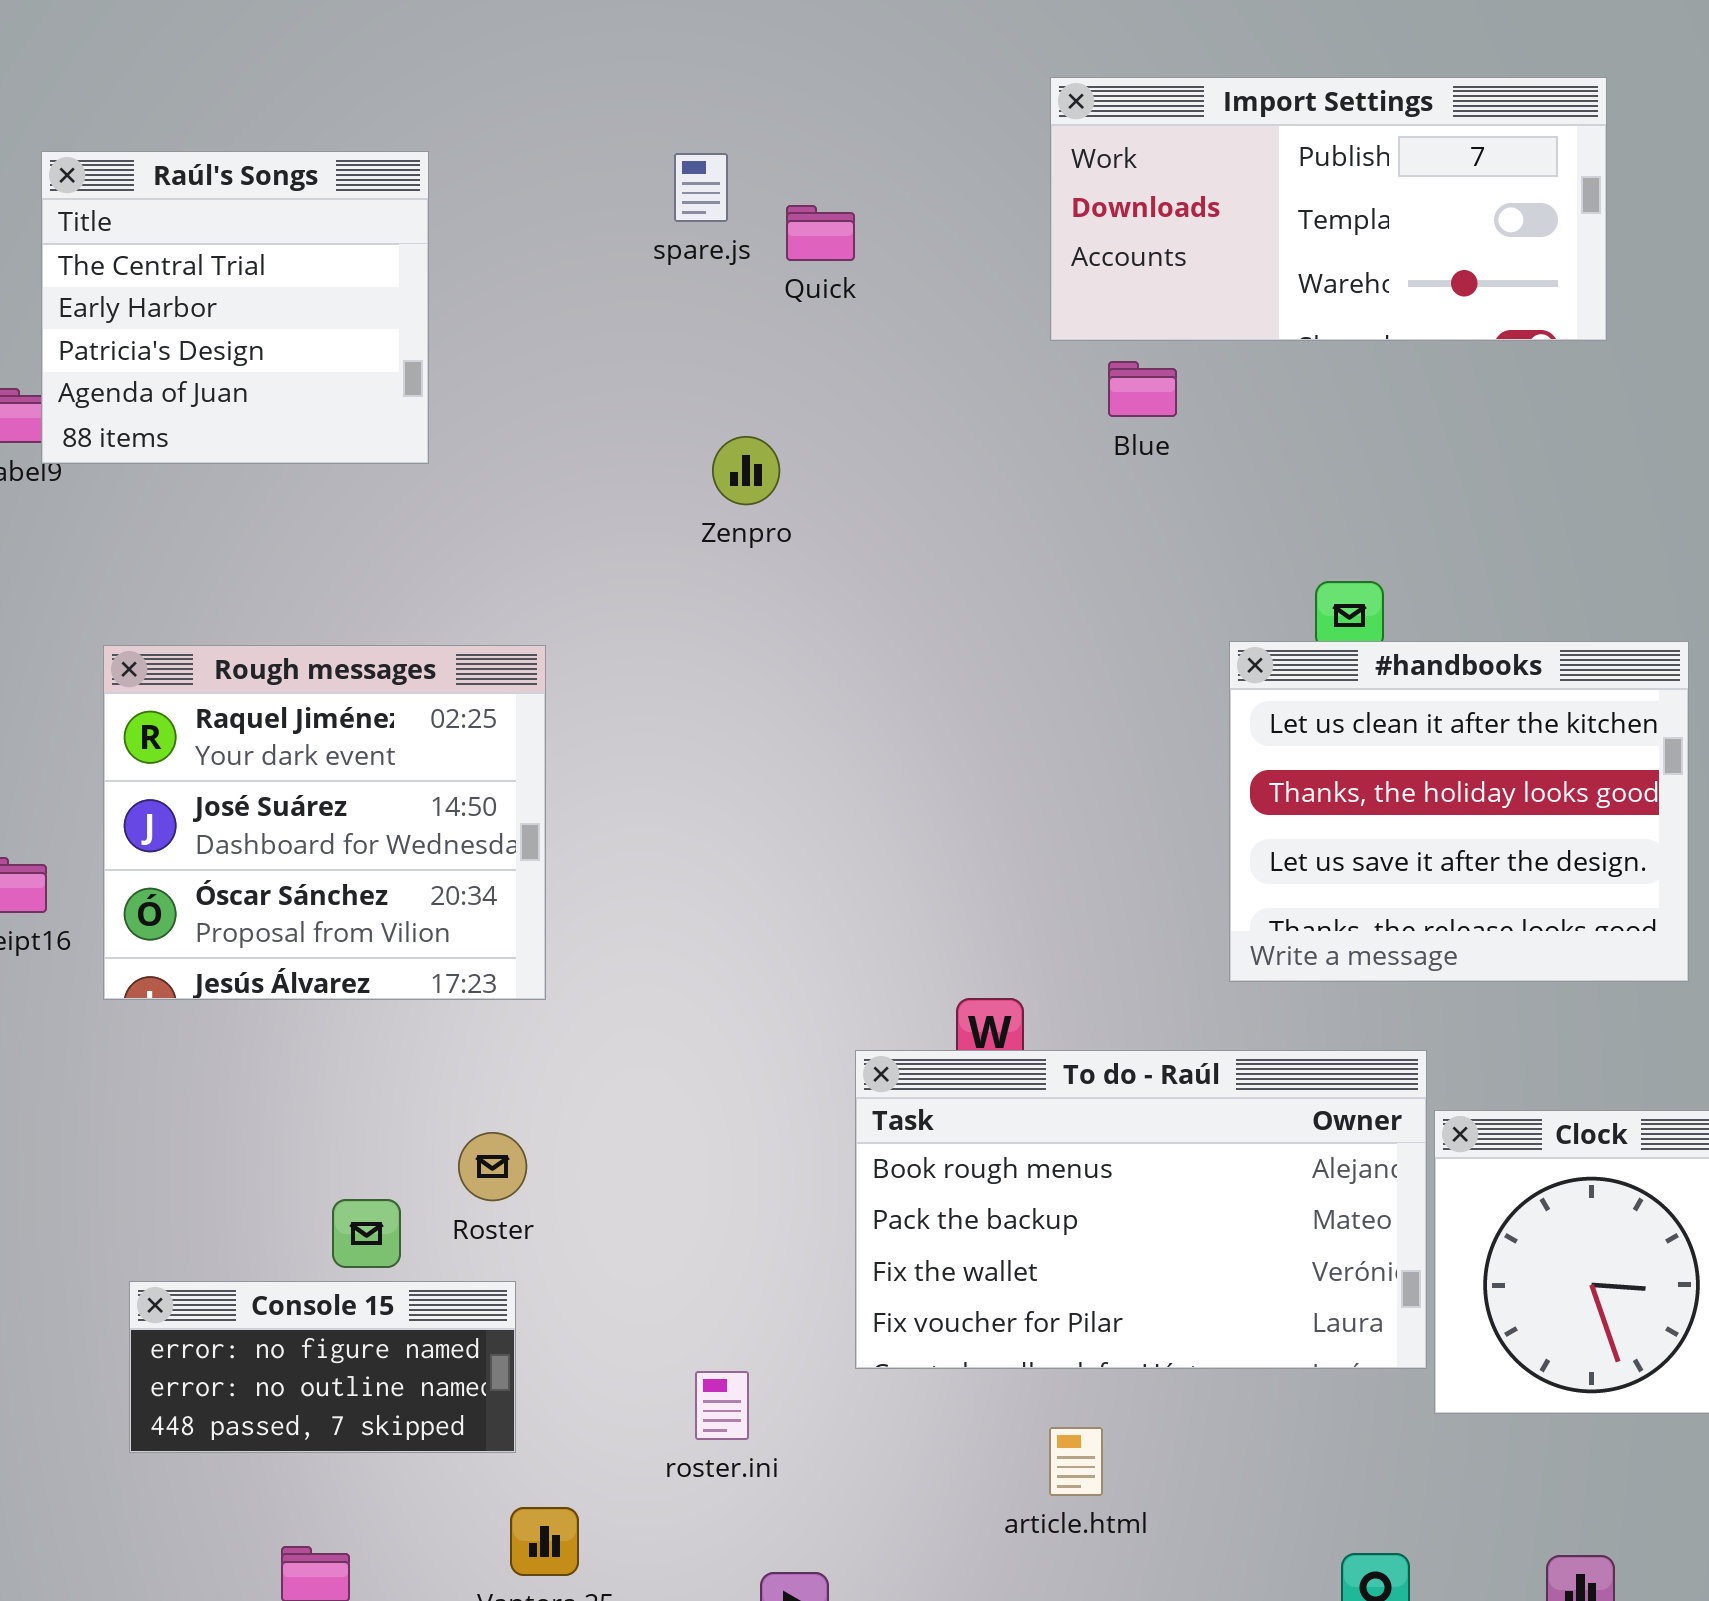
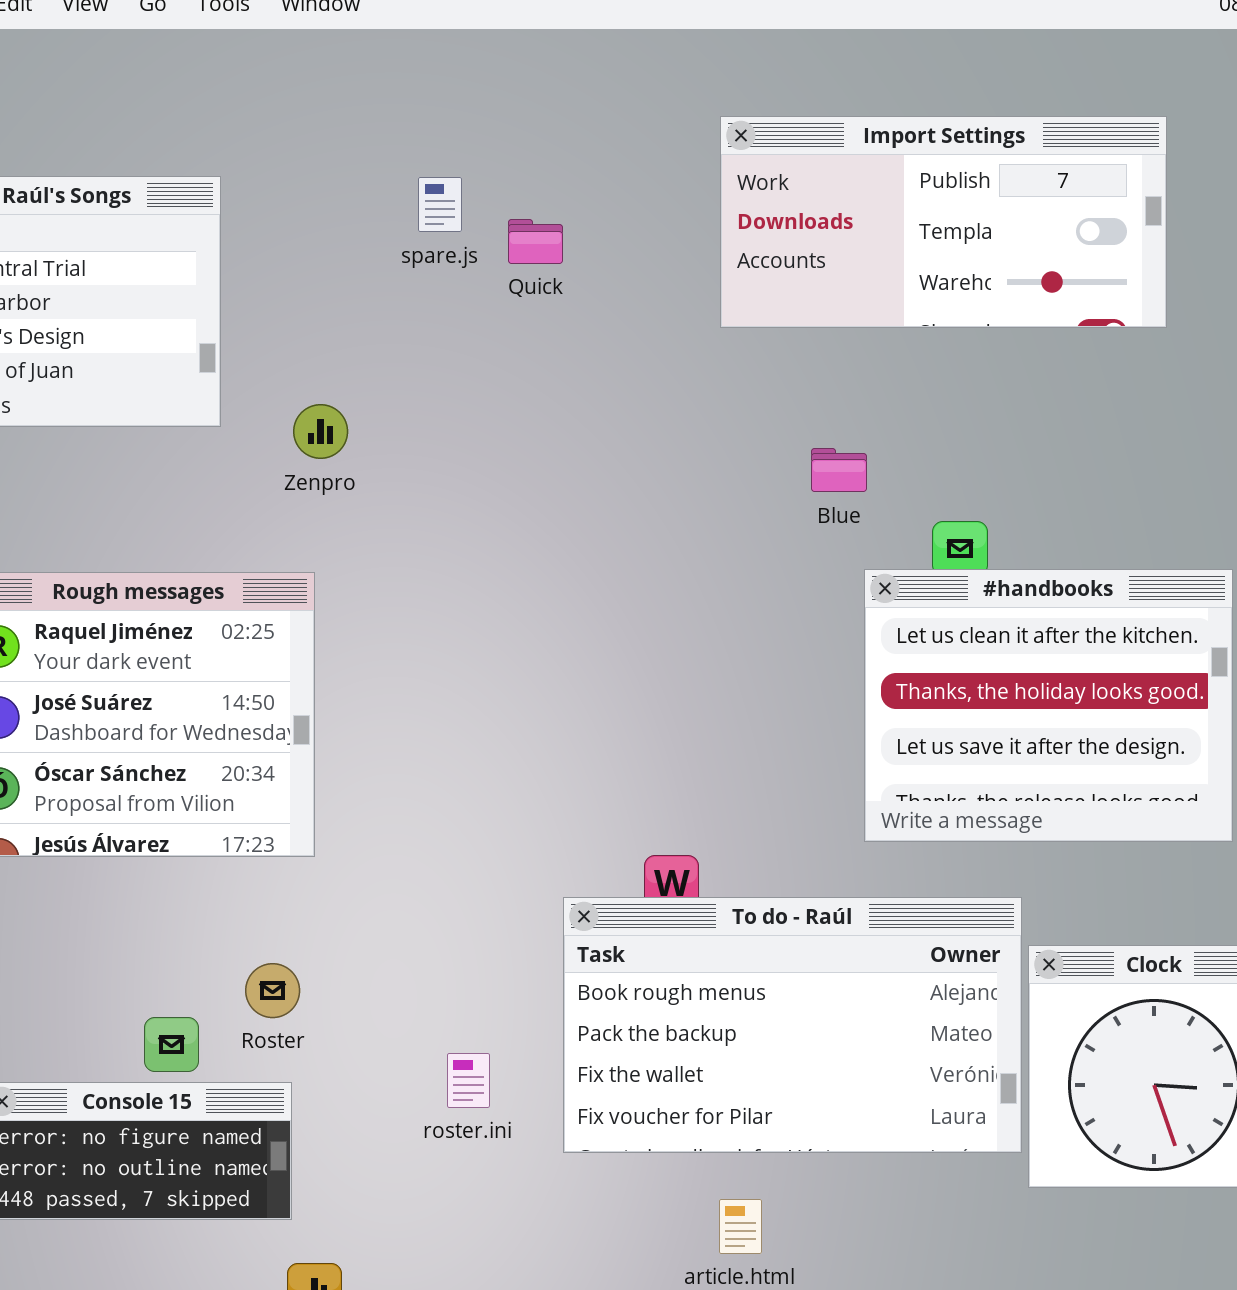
Blue: [1108,361,1177,417] -> [811,448,867,492], moved
Zenpro: [712,436,780,505] -> [293,404,348,459], moved
roster.ini: [695,1371,749,1440] -> [447,1053,490,1108], moved

